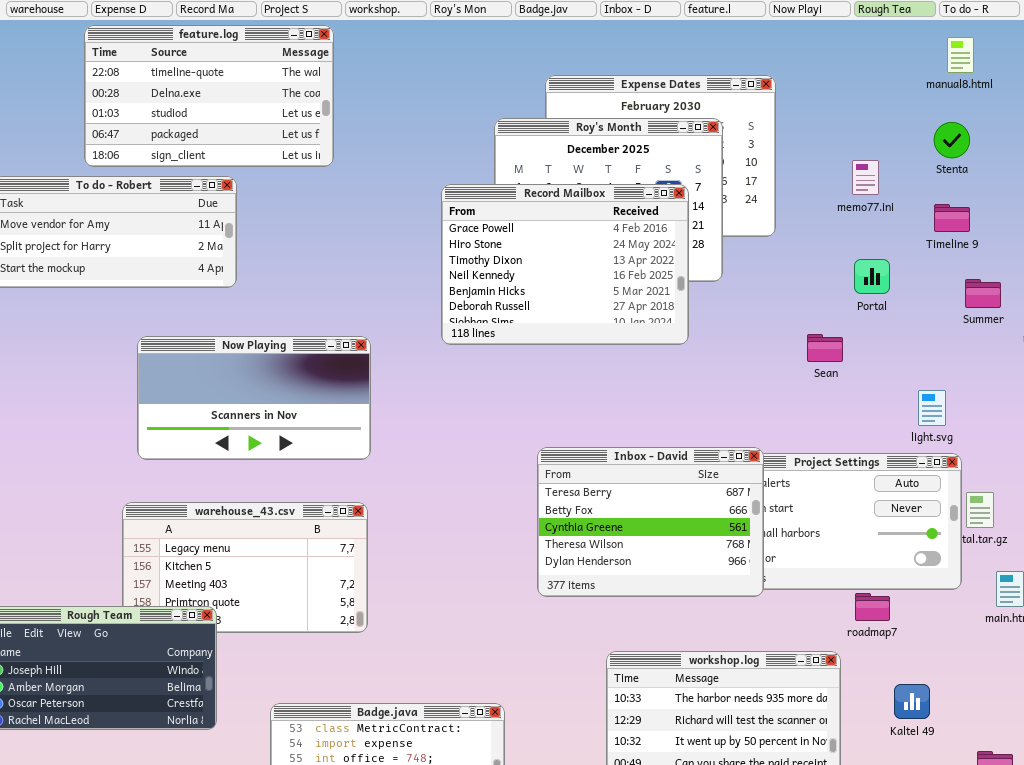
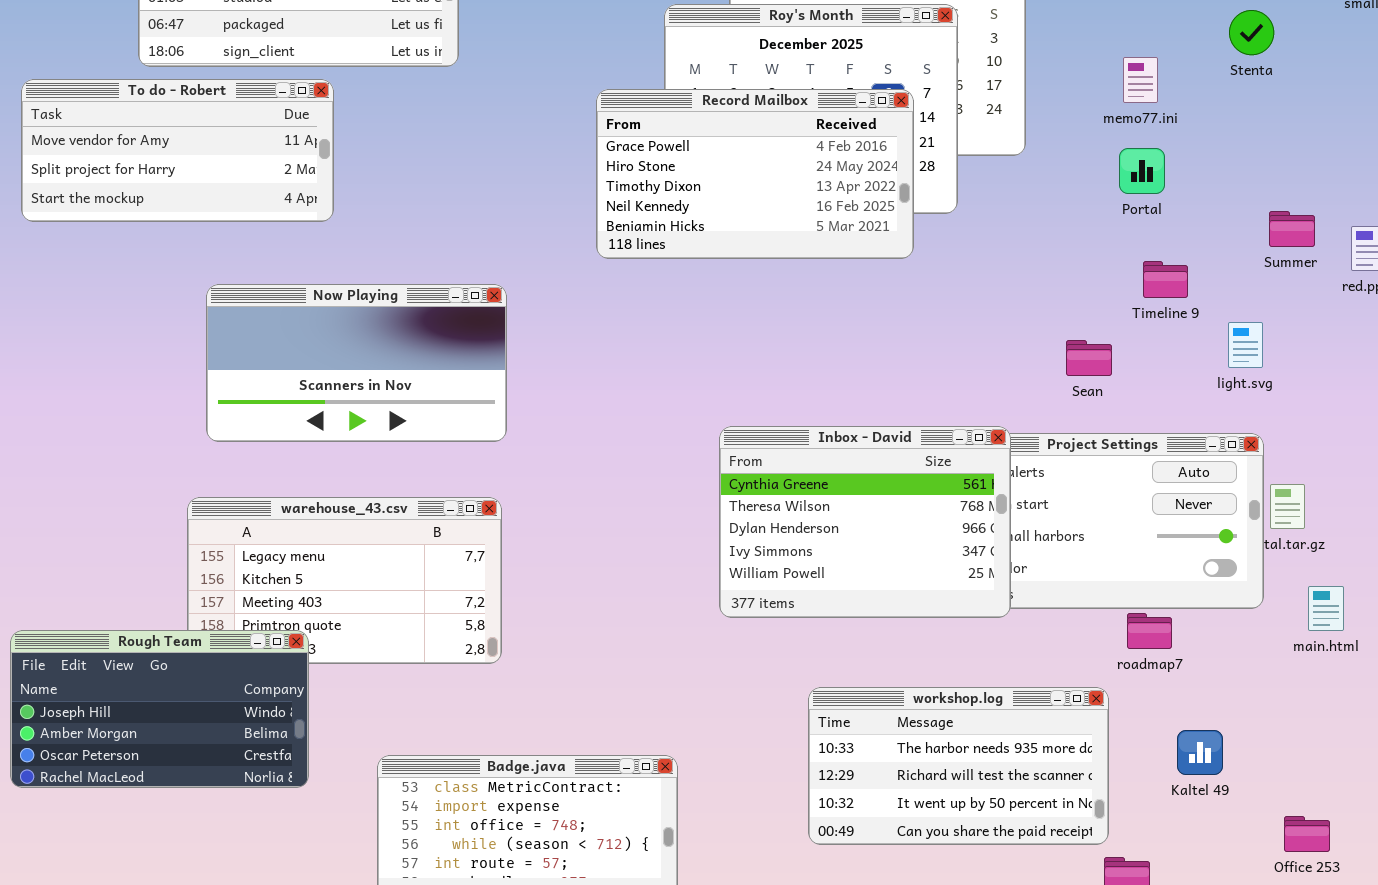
Record Mailbox: [441,184,689,345] -> [596,89,914,259], resized
Timeline 9: [934,204,970,232] -> [1143,261,1188,298], moved
Portal: [854,259,890,294] -> [1119,148,1165,194], moved
Sean: [807,334,843,362] -> [1066,340,1112,376], moved
light.svg: [918,390,946,426] -> [1228,322,1263,368], moved
Inbox - David: [537,447,764,597] -> [719,426,1011,618], scrolled down 2 rows

